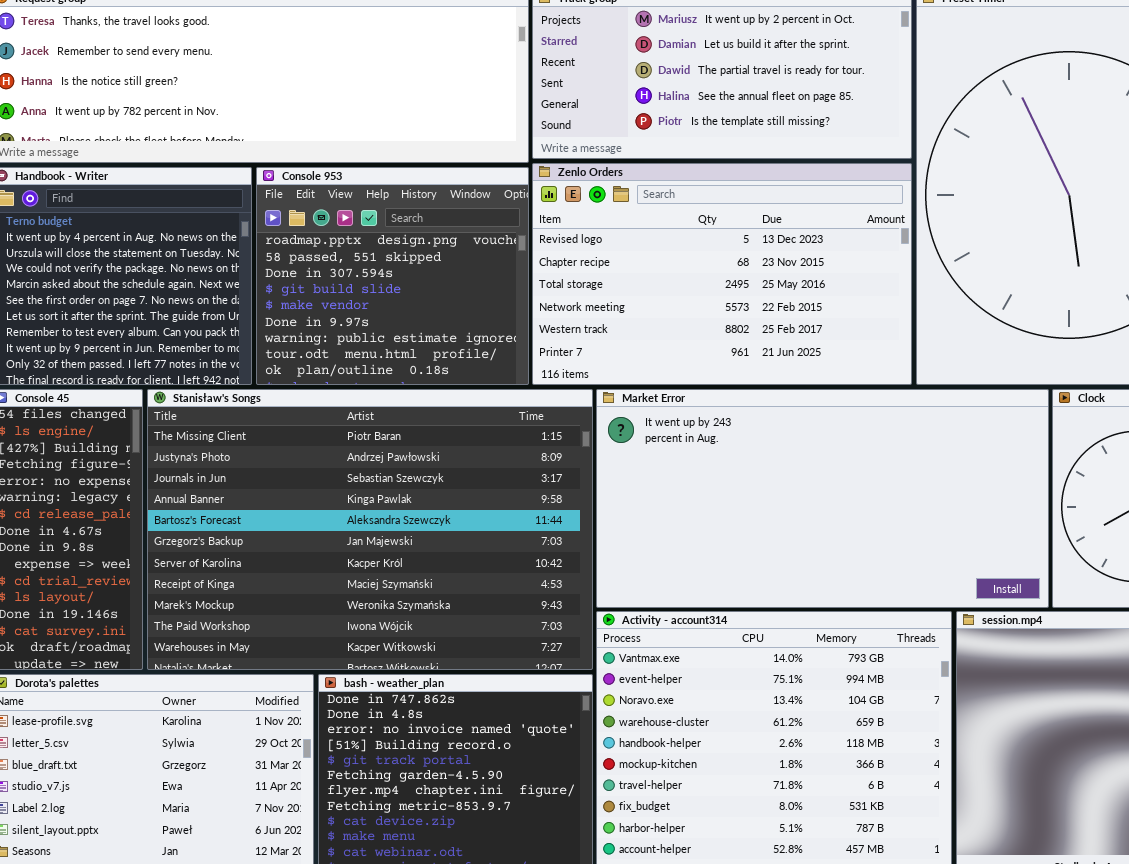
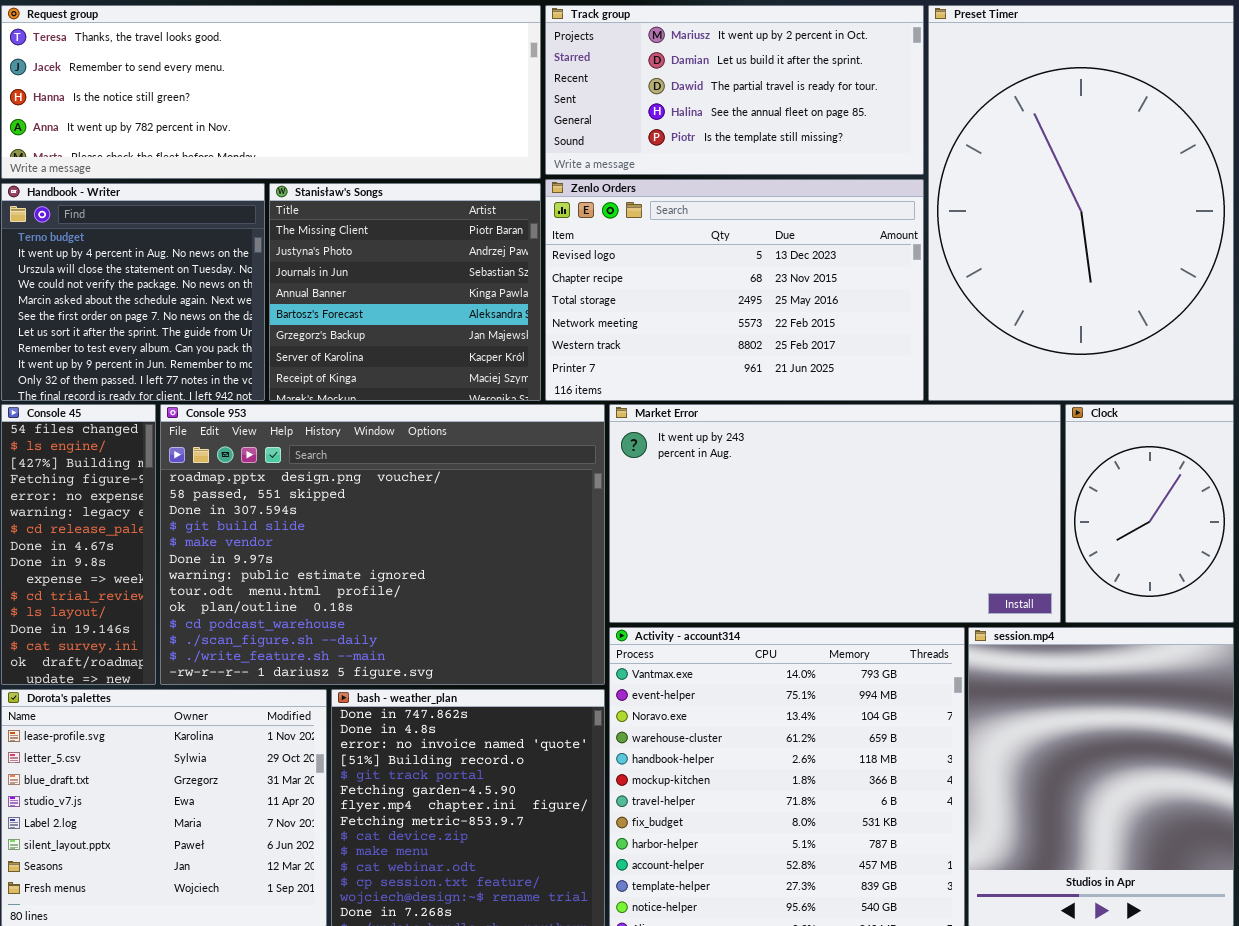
Console 953: [256,167,529,385] -> [160,404,605,685], moved, resized
Stanisław's Songs: [147,389,593,670] -> [269,183,541,401], moved, resized

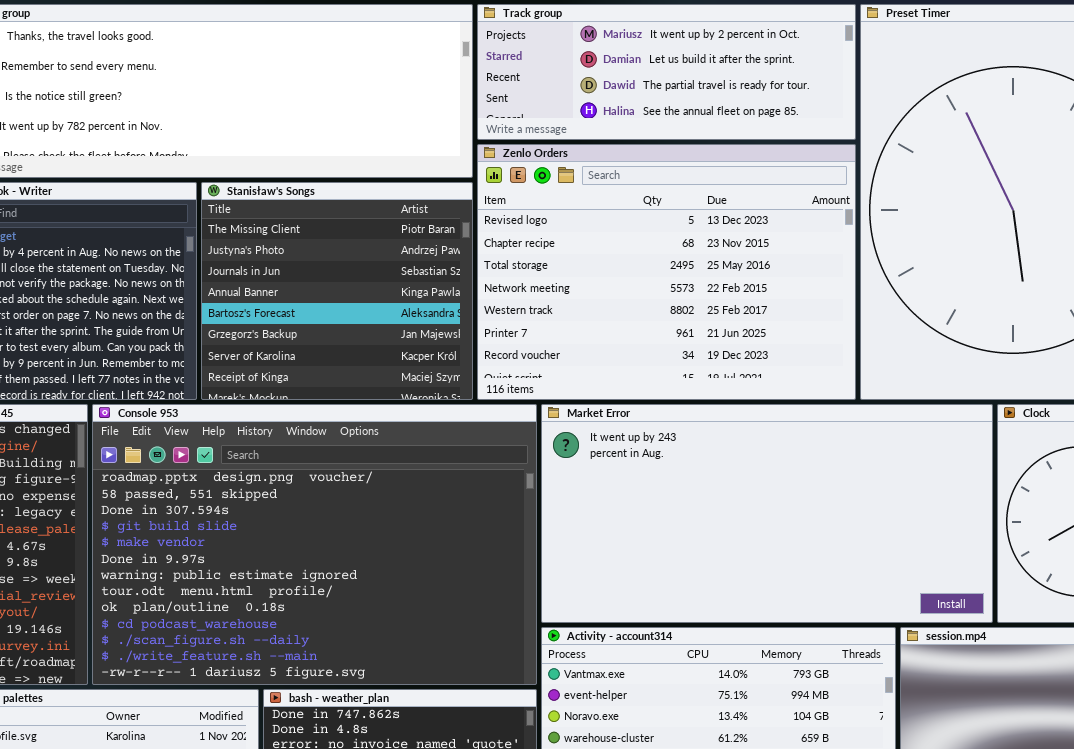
Track group: [545,5,924,175] -> [477,4,856,140], resized
Zenlo Orders: [545,179,924,401] -> [477,144,856,400], resized

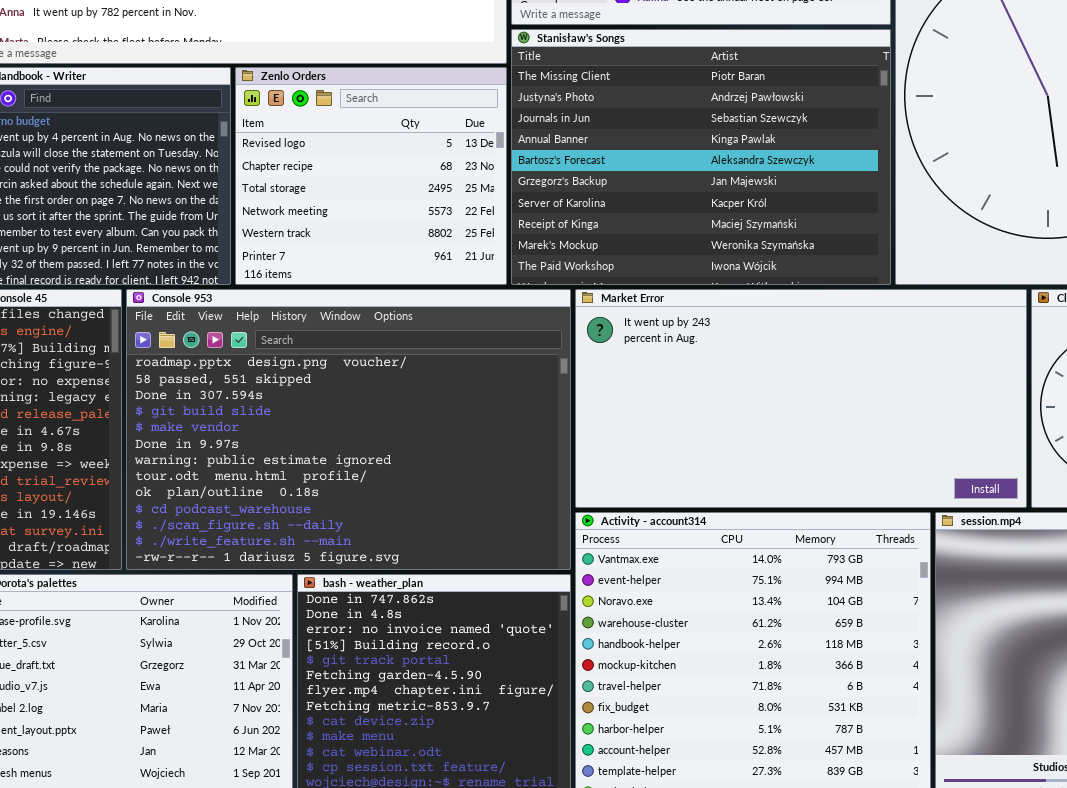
Zenlo Orders: [477,144,856,400] -> [235,67,507,285], moved, resized
Stanisław's Songs: [201,182,473,400] -> [511,29,891,285], moved, resized

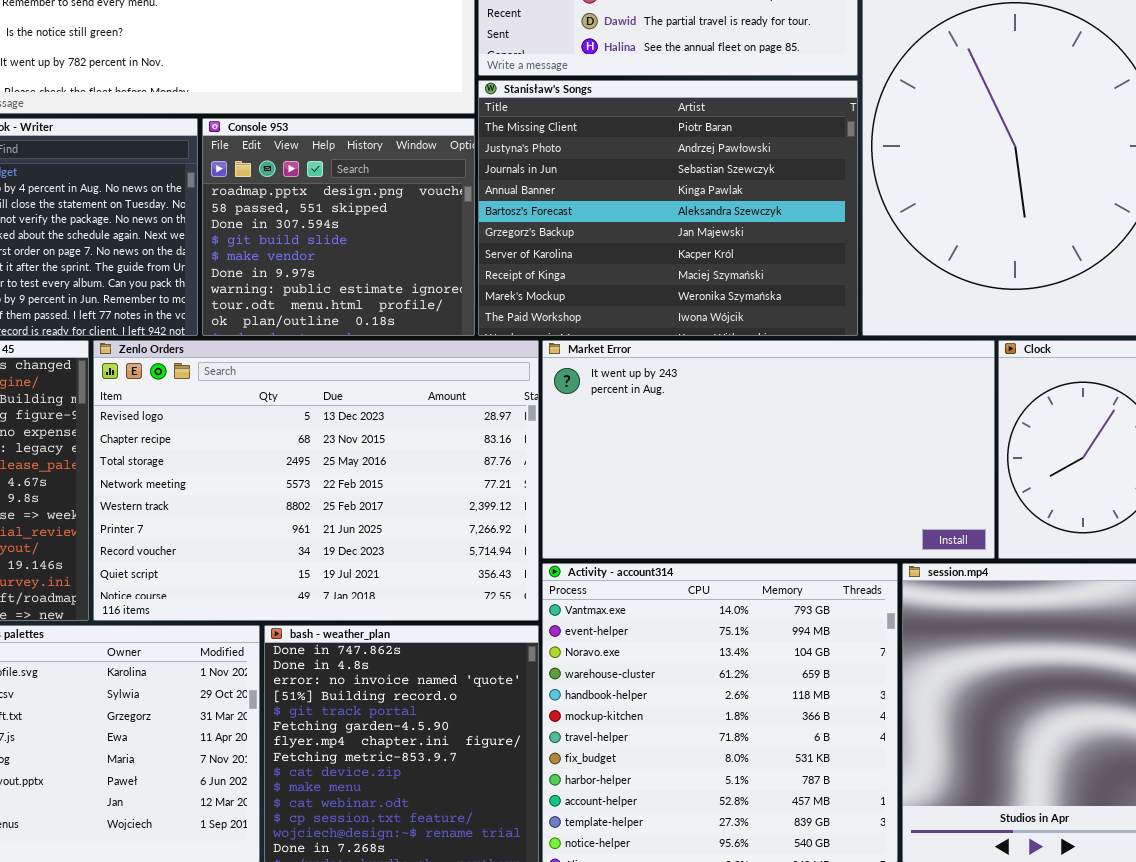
Zenlo Orders: [235,67,507,285] -> [93,340,539,621], moved, resized
Console 953: [126,289,571,570] -> [202,118,475,336], moved, resized

